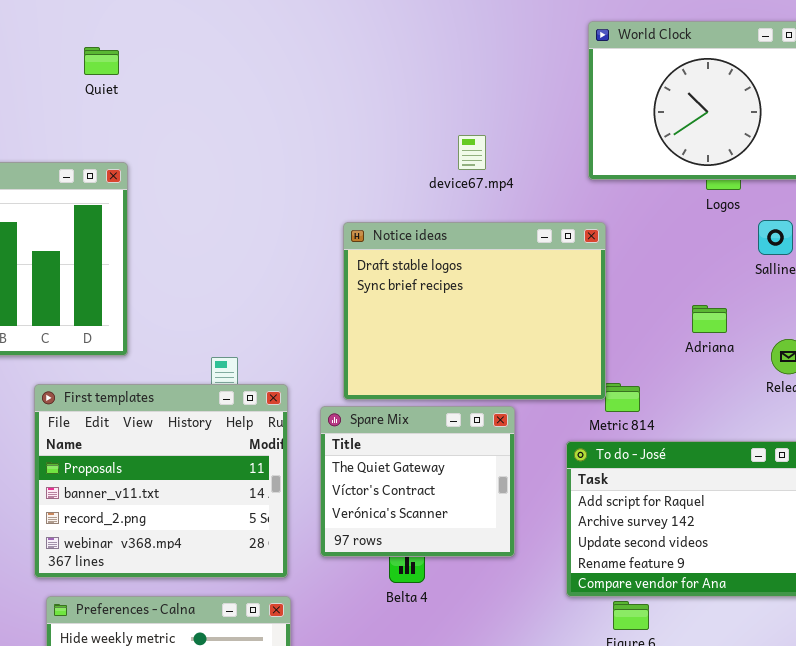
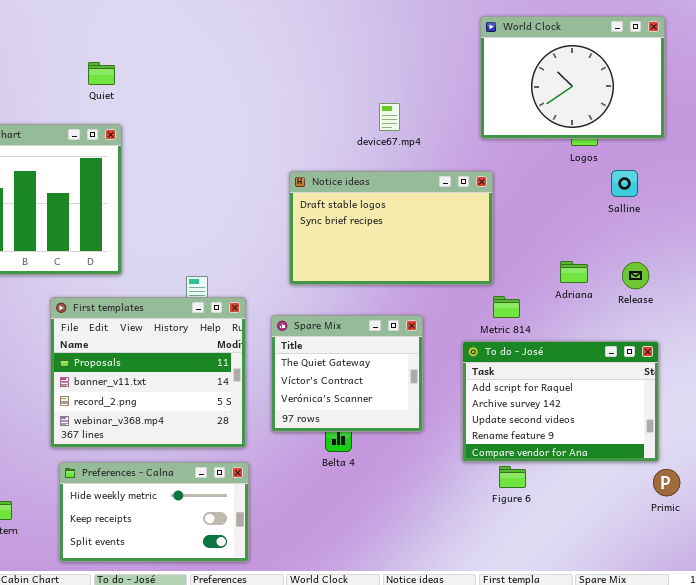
Quiet: [84,47,119,75] -> [88,62,115,85], moved
Notice ideas: [343,222,606,400] -> [289,171,493,285], resized
Adriana: [692,305,727,333] -> [560,261,588,283], moved

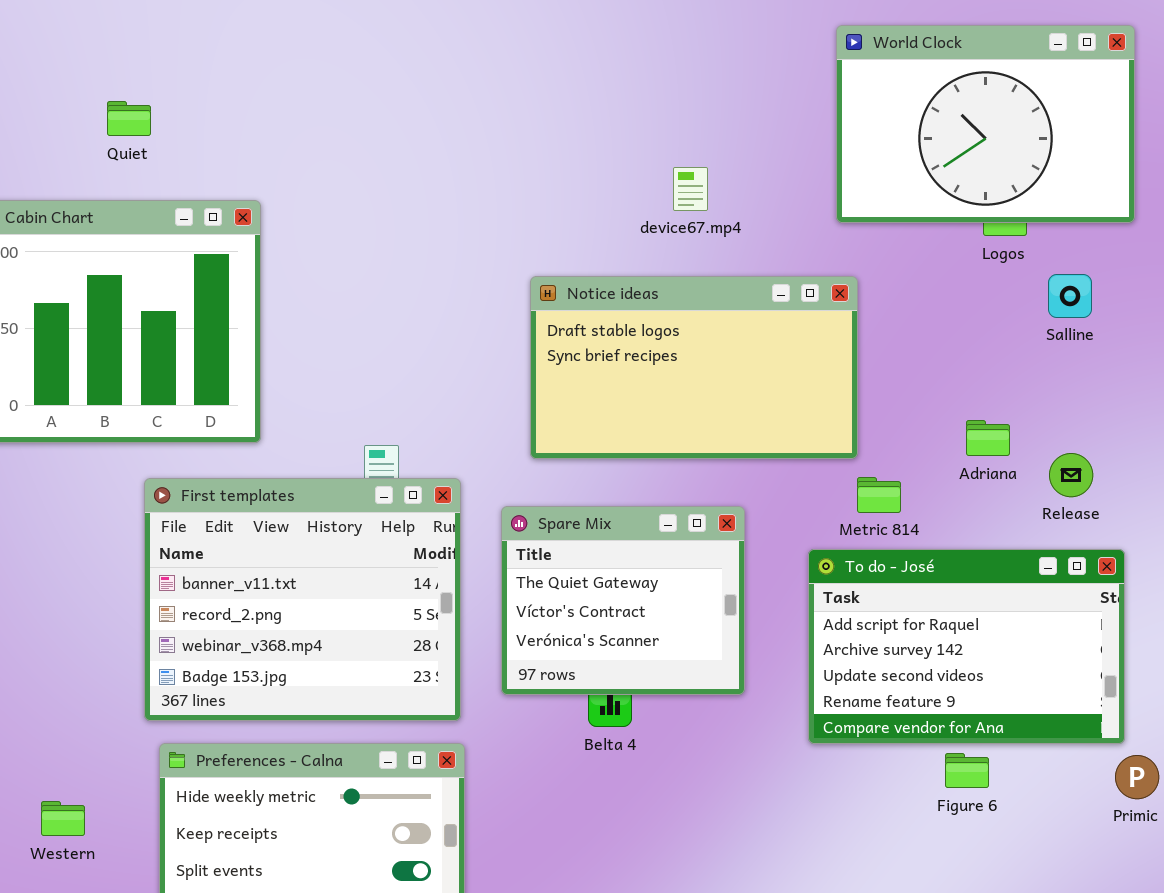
Quiet: [88,62,115,85] -> [107,101,151,136], moved
Release: [622,262,649,289] -> [1049,453,1093,497], moved
First templates: [50,297,246,448] -> [144,478,461,721], scrolled down 1 row
Figure 6: [499,466,526,488] -> [945,753,989,788], moved

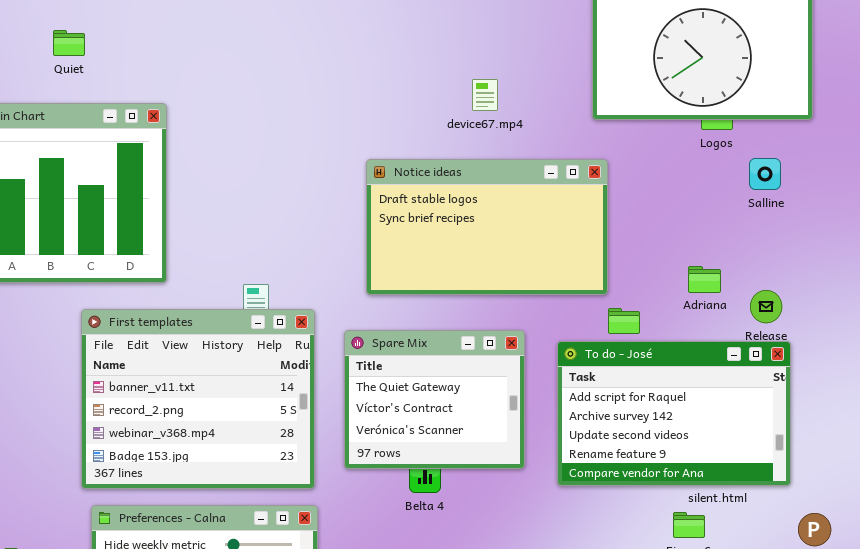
To do - José: [808,549,1125,744] -> [557,341,791,486], moved

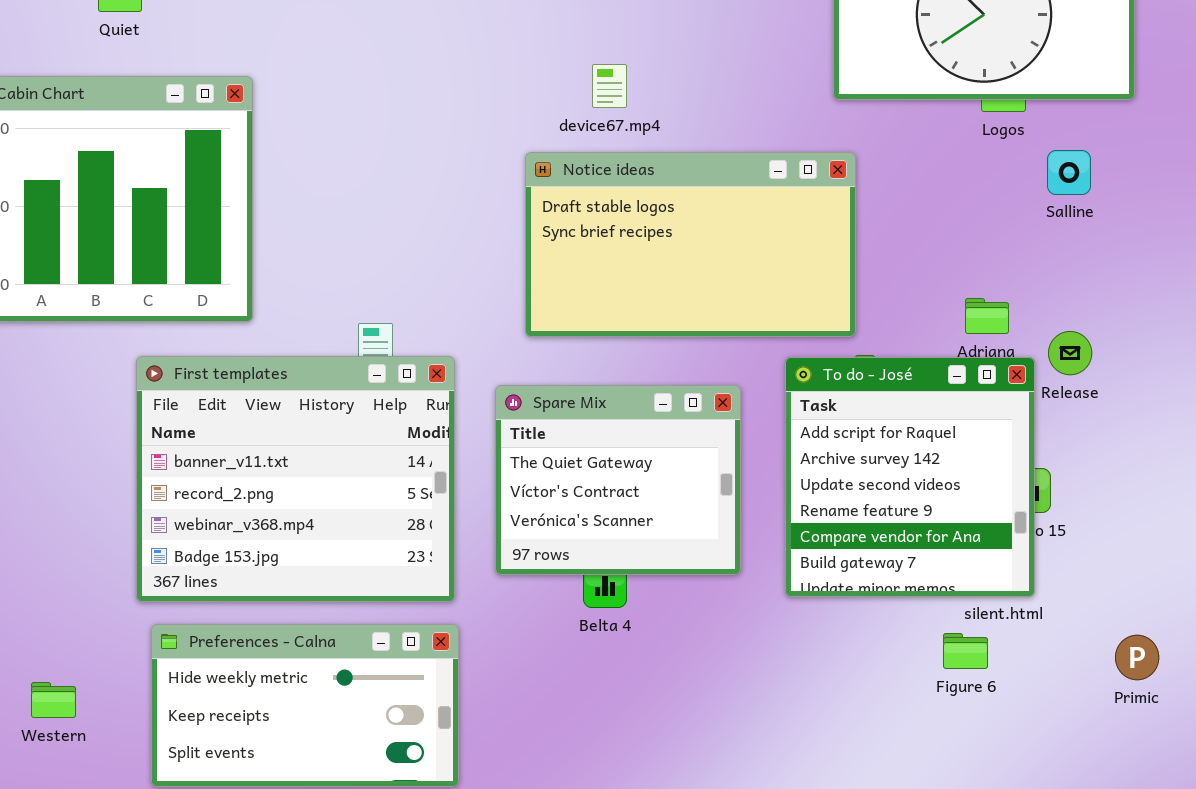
device67.mp4: [472,79,498,111] -> [592,64,627,108], moved
To do - José: [557,341,791,486] -> [785,357,1035,597], resized

